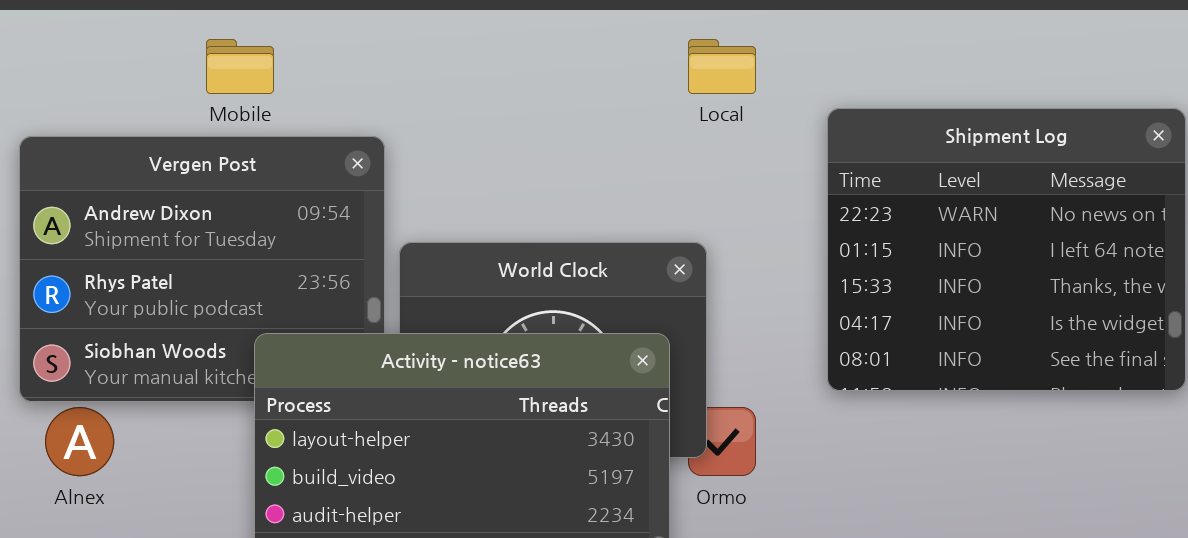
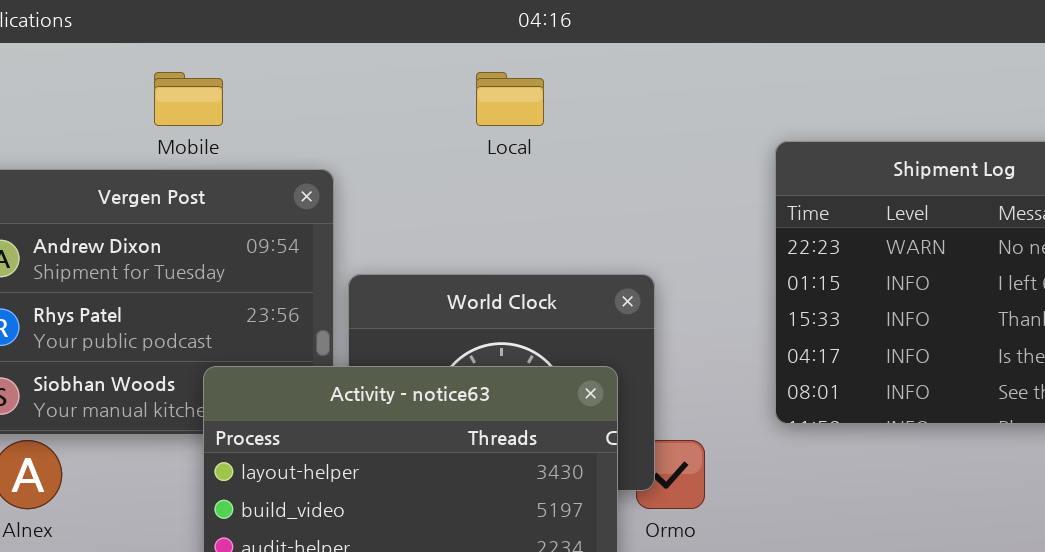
Local: [688,39,756,94] -> [476,72,544,126], moved

